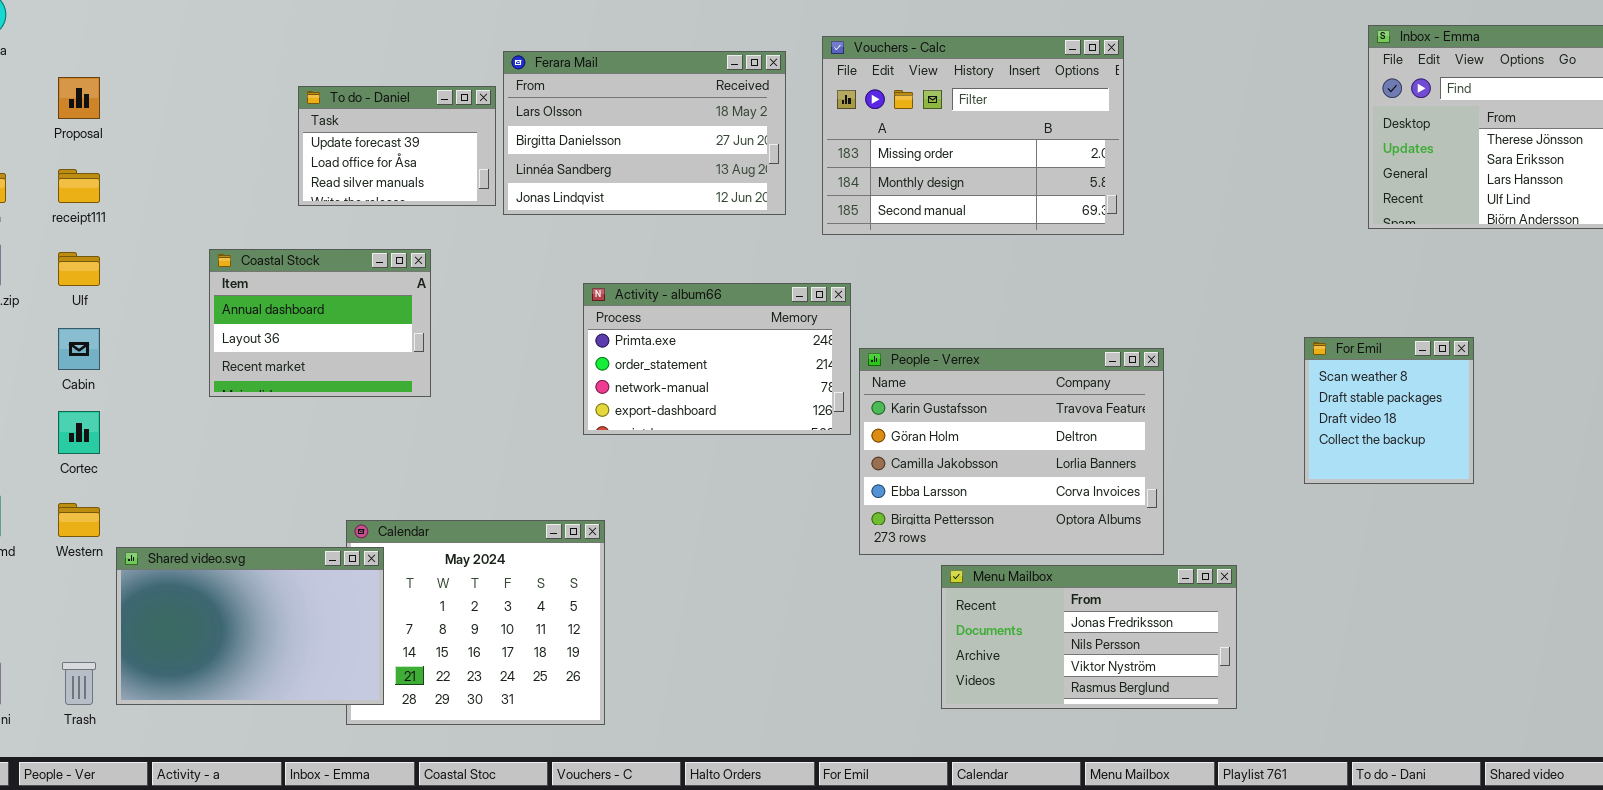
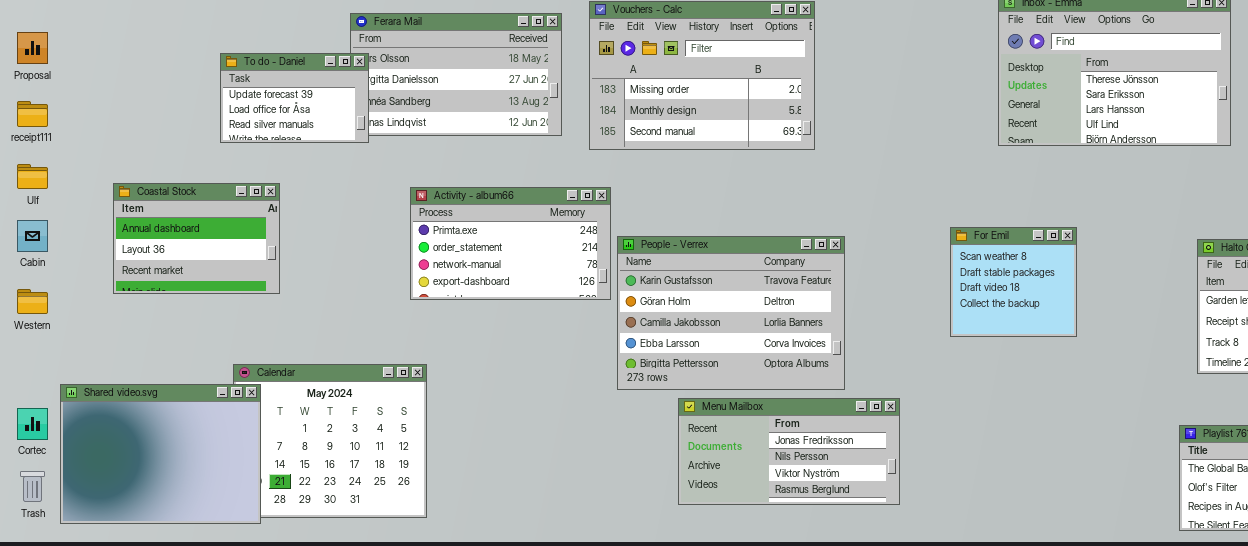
To do - Daniel: [298,86,496,206] -> [220,53,369,143], moved
Coastal Stock: [209,249,431,397] -> [113,183,280,294], moved
Cortec: [58,411,100,454] -> [17,408,48,440], moved
Western: [58,503,100,537] -> [17,289,48,314], moved
Shared video.svg: [116,547,384,705] -> [60,384,261,524], resized

